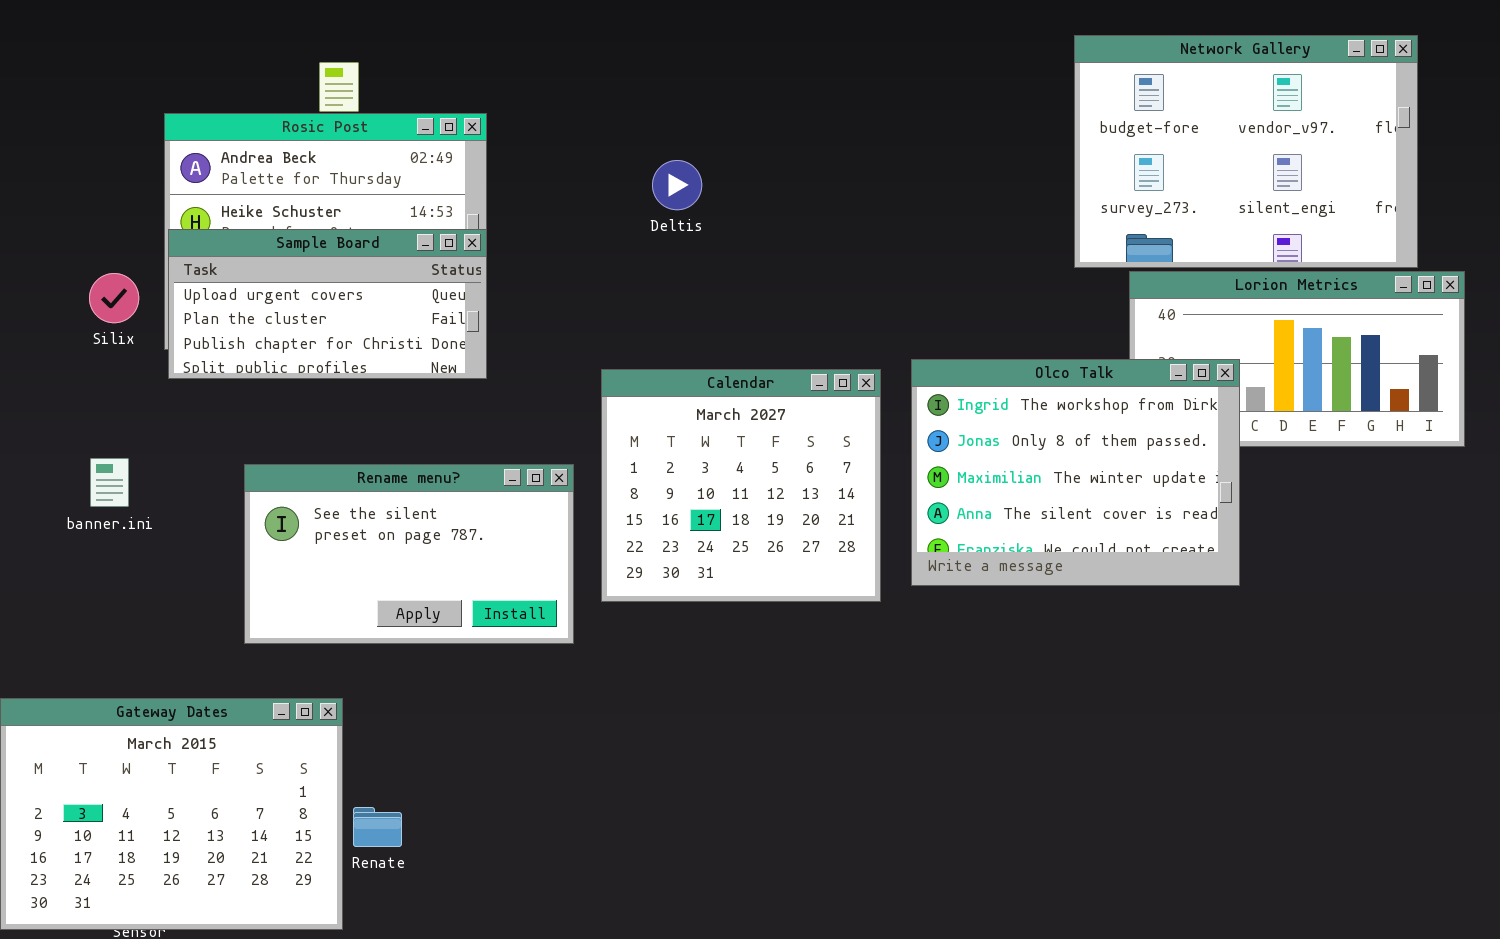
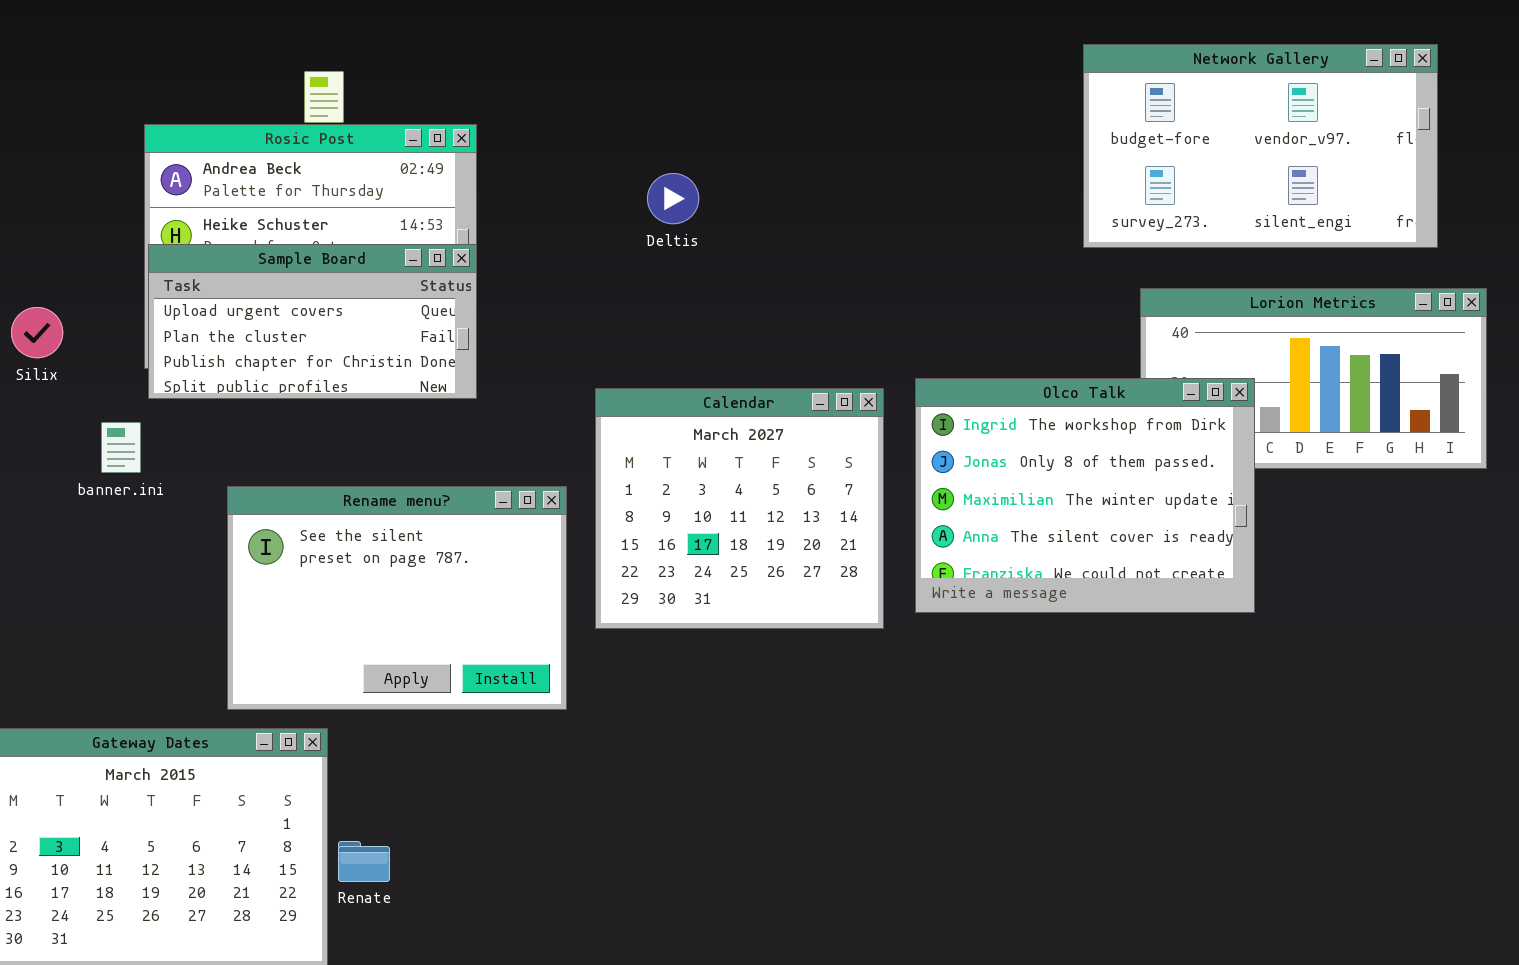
Network Gallery: [1074,35,1418,268] -> [1083,44,1438,248], resized
Silix: [89,273,139,323] -> [11,307,63,358], moved
banner.ini: [90,458,129,507] -> [101,422,141,473], moved
Rename menu?: [244,464,574,644] -> [227,486,567,710], resized

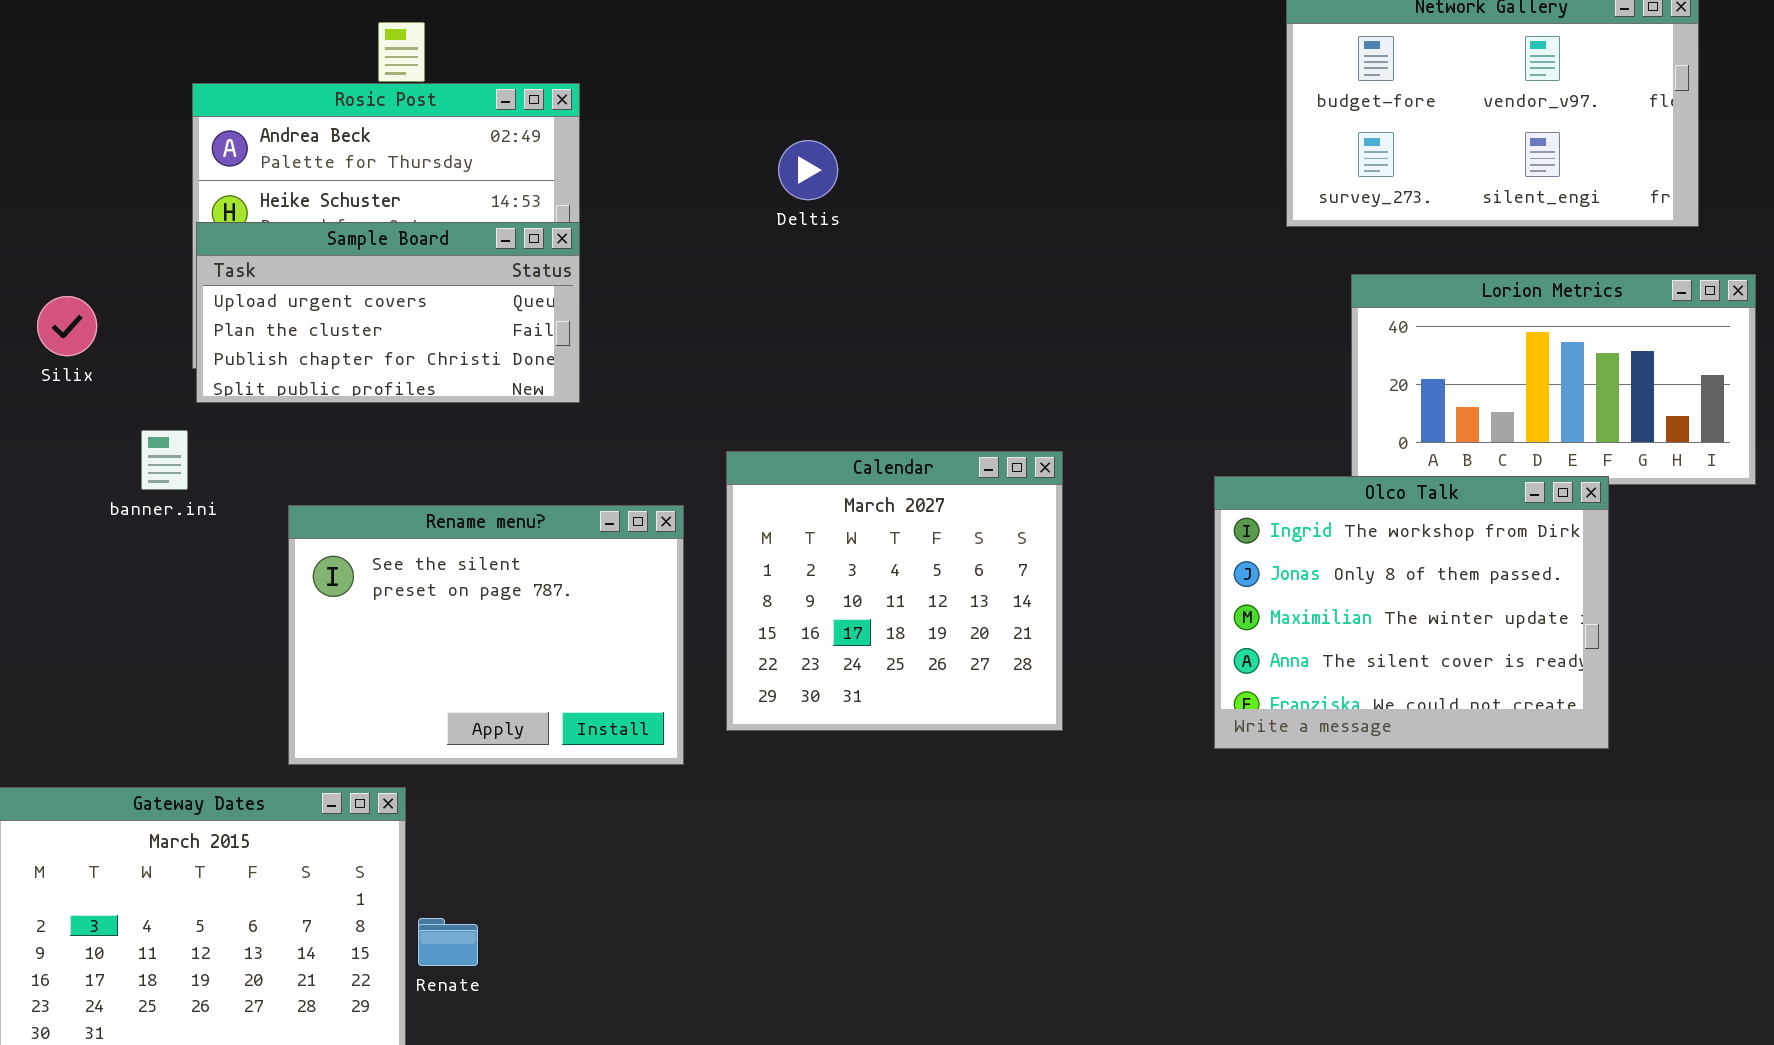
Olco Talk: [915,378,1255,613] -> [1214,476,1609,749], moved
Calendar: [595,388,884,629] -> [726,451,1063,731], moved

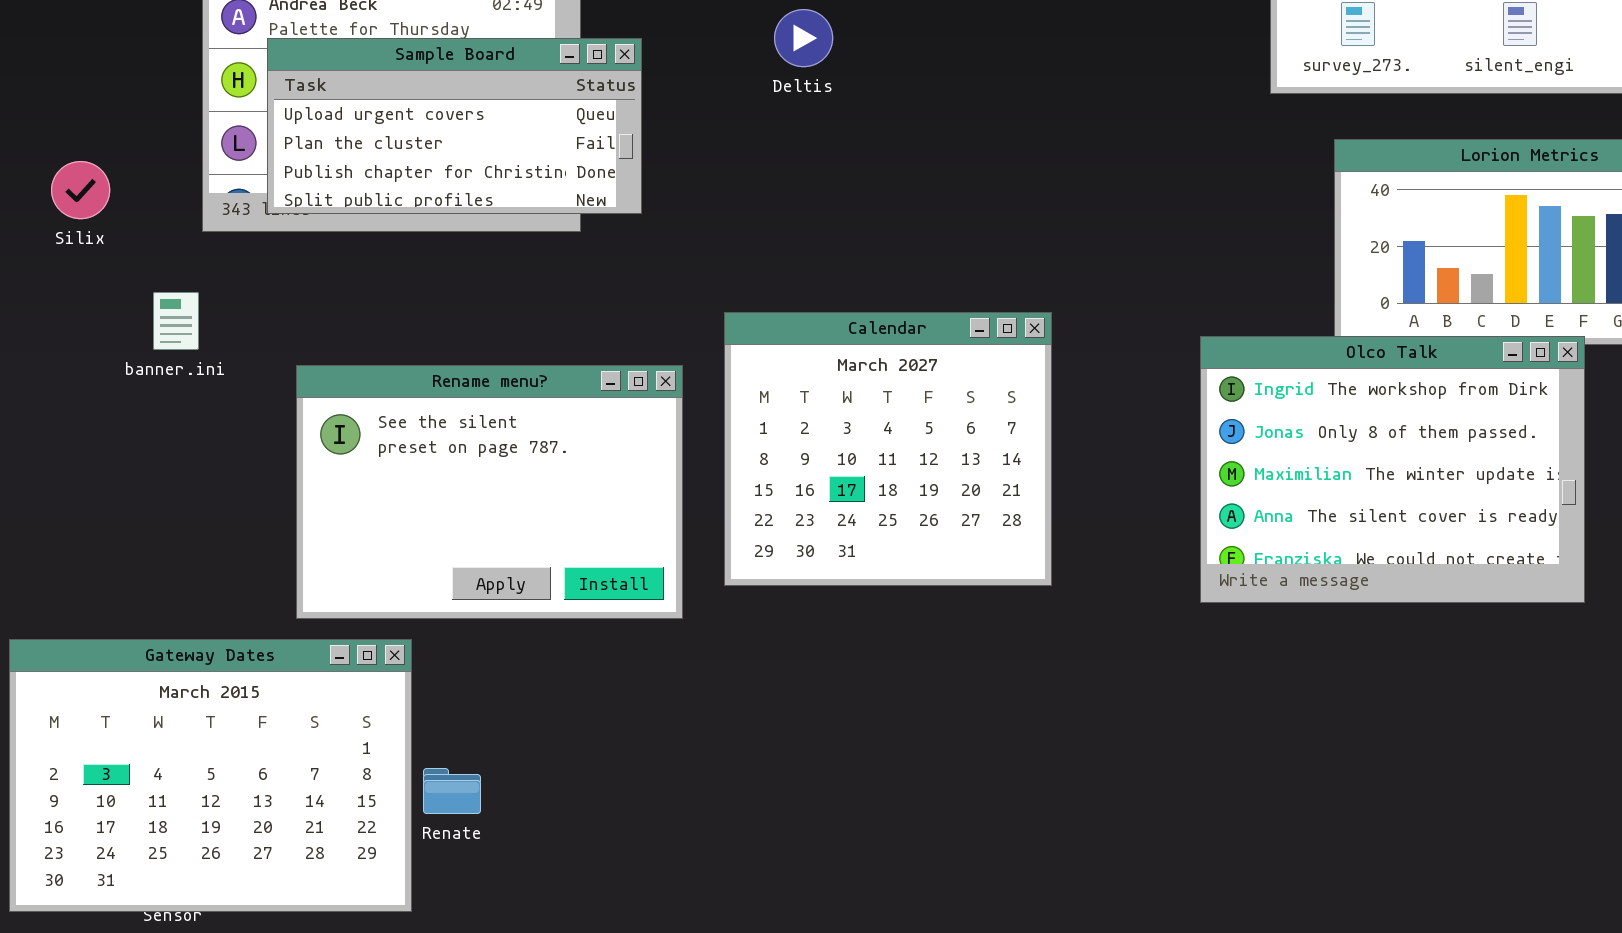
Sample Board: [196,222,580,403] -> [267,38,642,214], moved

